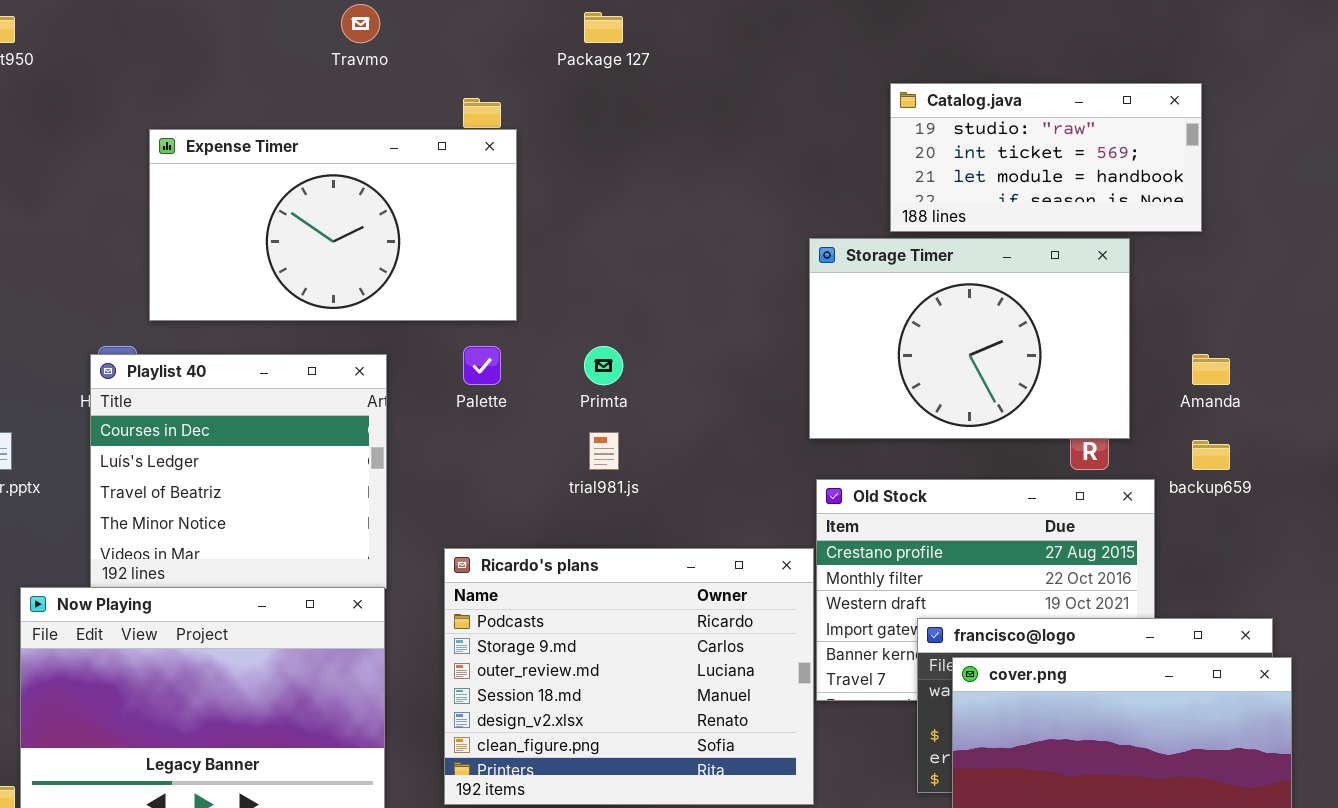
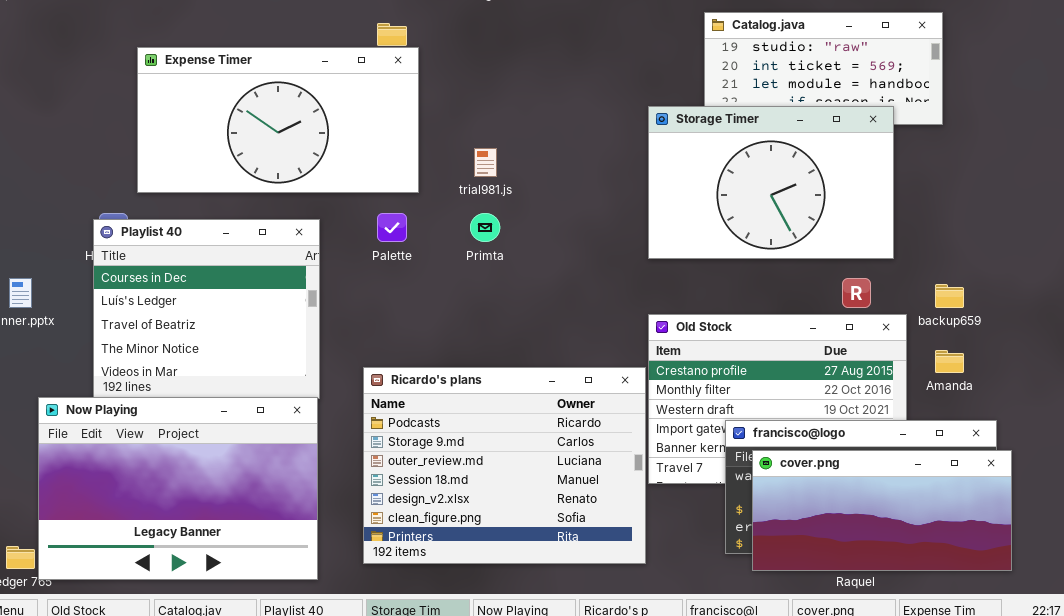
Storage Timer: [809,238,1130,439] -> [648,106,894,259], moved
Amanda: [1192,354,1230,385] -> [935,350,964,373], moved
trial981.js: [589,432,619,470] -> [474,148,497,177], moved

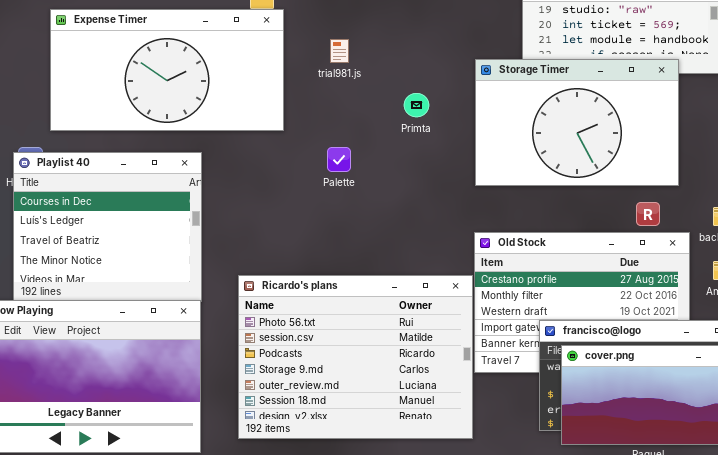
trial981.js: [474,148,497,177] -> [330,39,349,63], moved
Palette: [377,213,407,242] -> [327,147,351,172], moved
Primta: [470,213,500,242] -> [404,93,429,117], moved
Ricardo's plans: [363,367,646,564] -> [238,275,473,439], scrolled up 2 rows

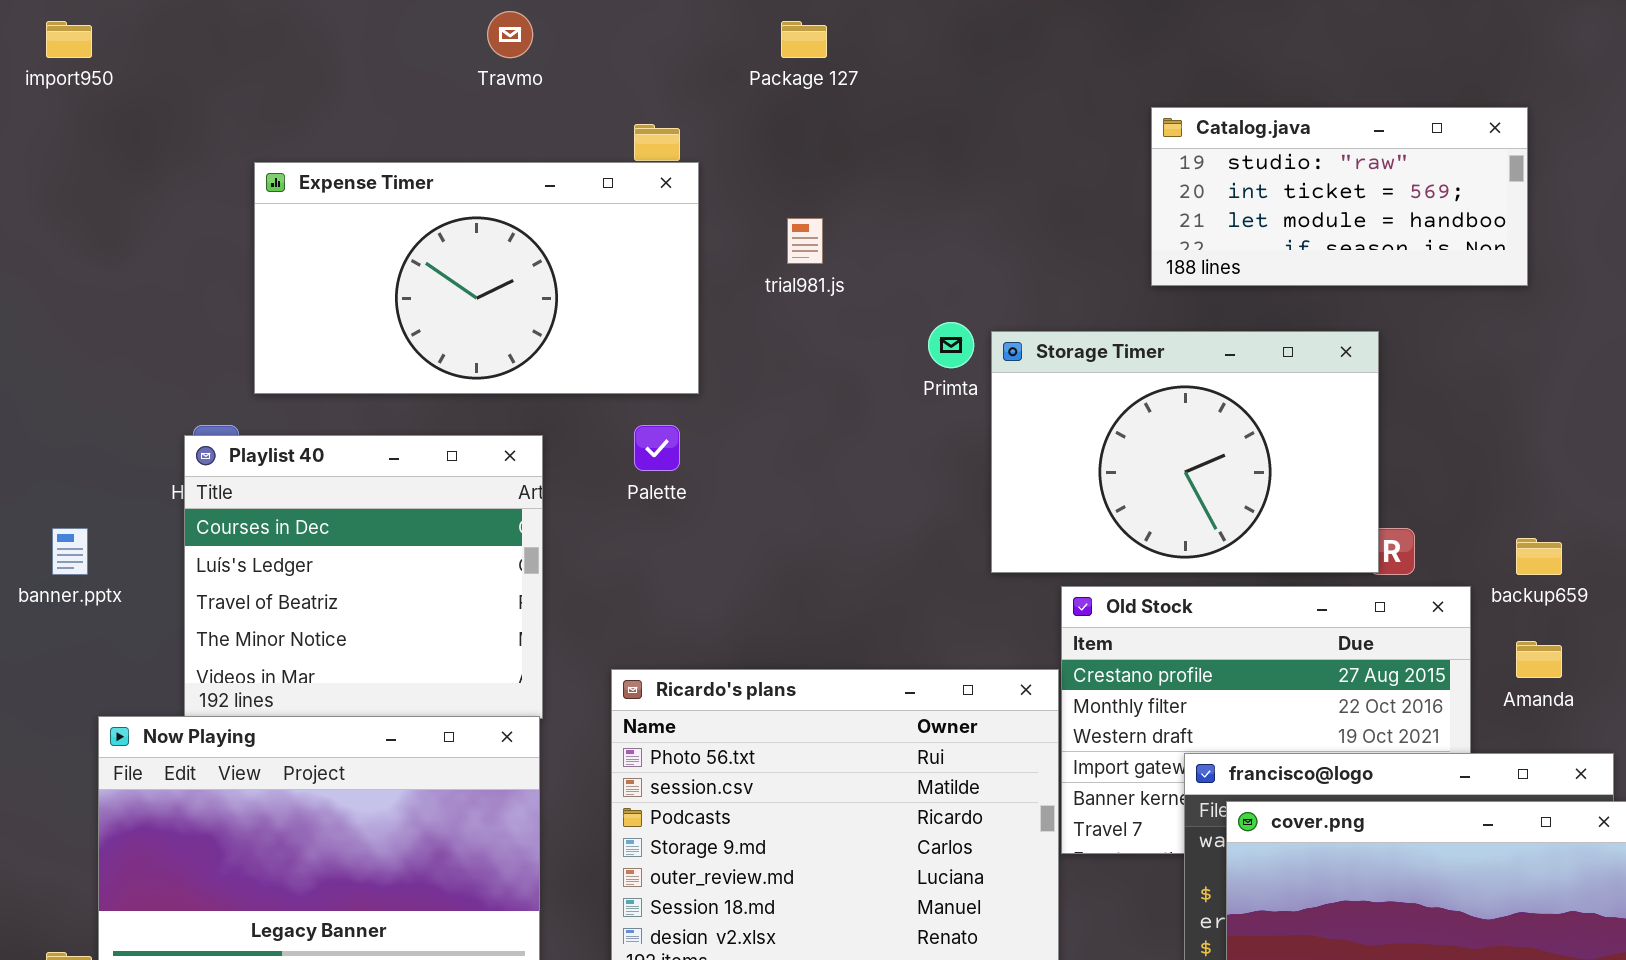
Storage Timer: [475,59,679,186] -> [991,331,1379,573], moved
Palette: [327,147,351,172] -> [634,425,680,471], moved

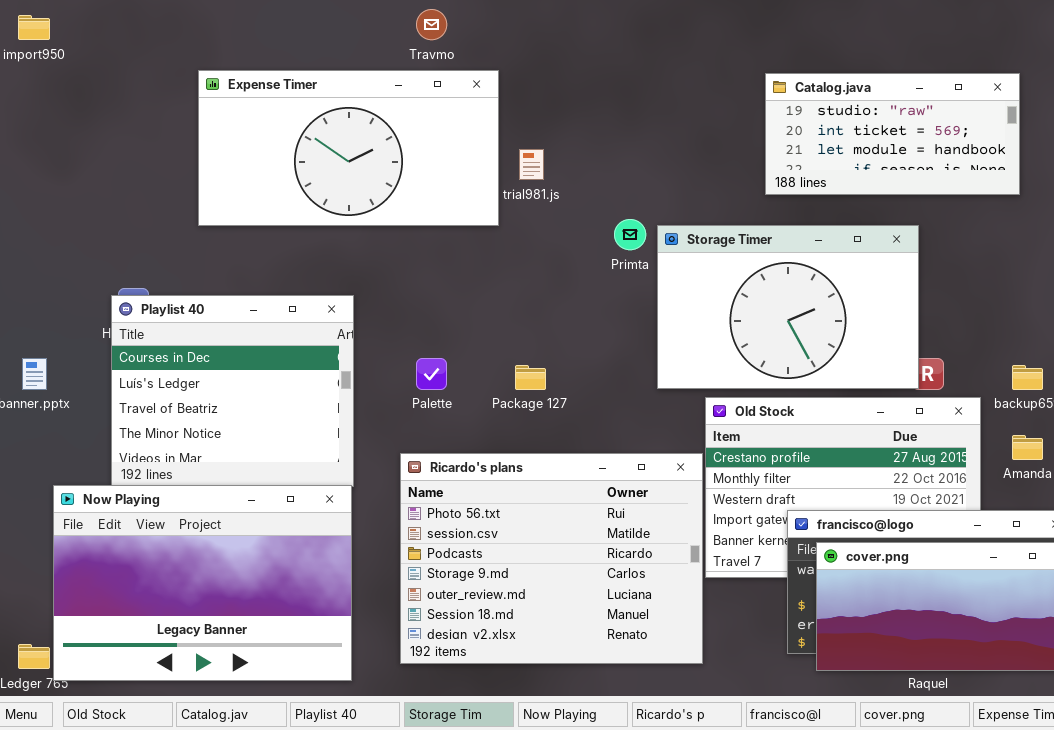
Travmo: [487,11,533,58] -> [416,9,447,40], moved
Package 127: [781,21,827,58] -> [515,365,546,390], moved
Expense Timer: [254,162,699,394] -> [198,70,499,226], moved
Palette: [634,425,680,471] -> [416,358,447,390], moved

